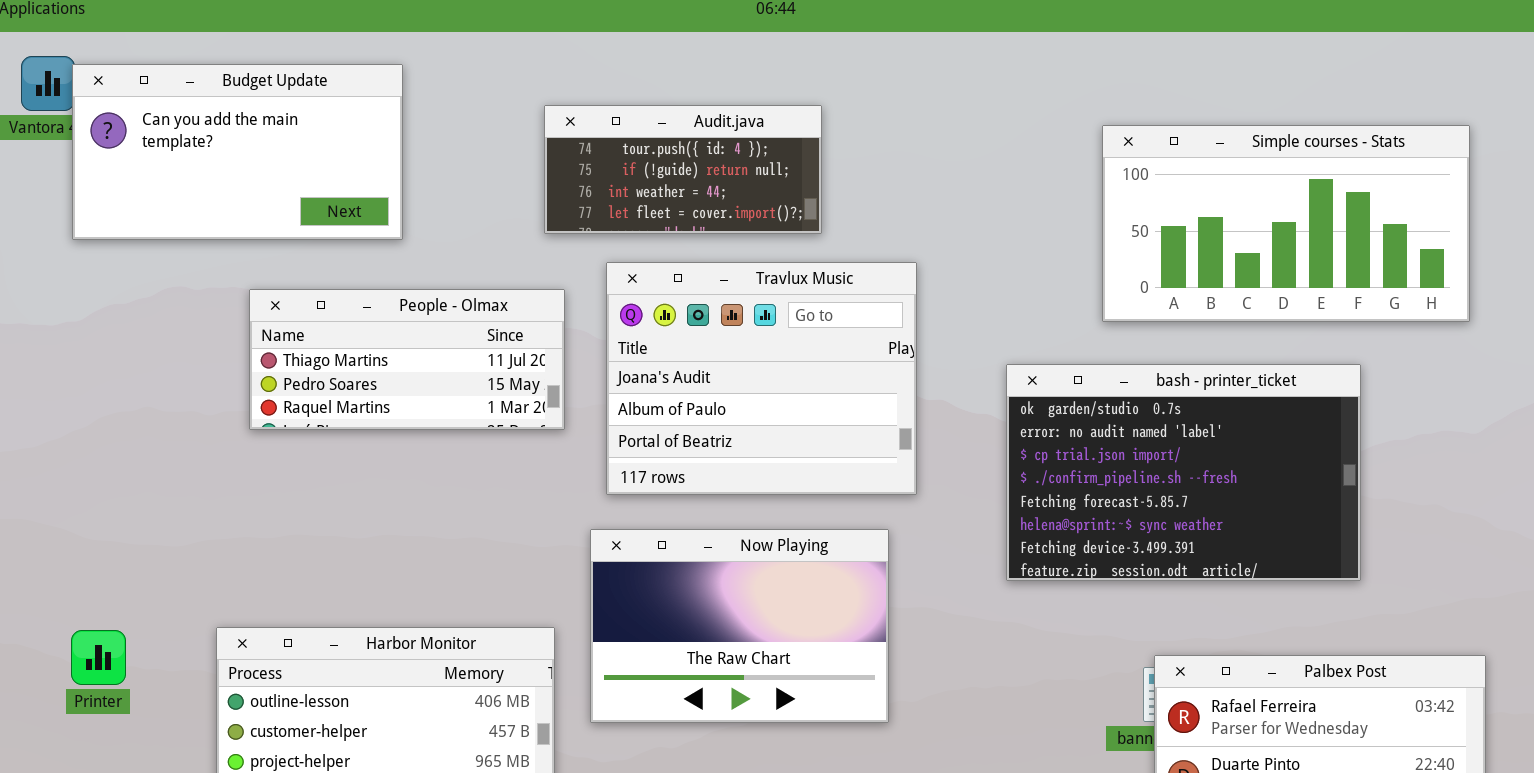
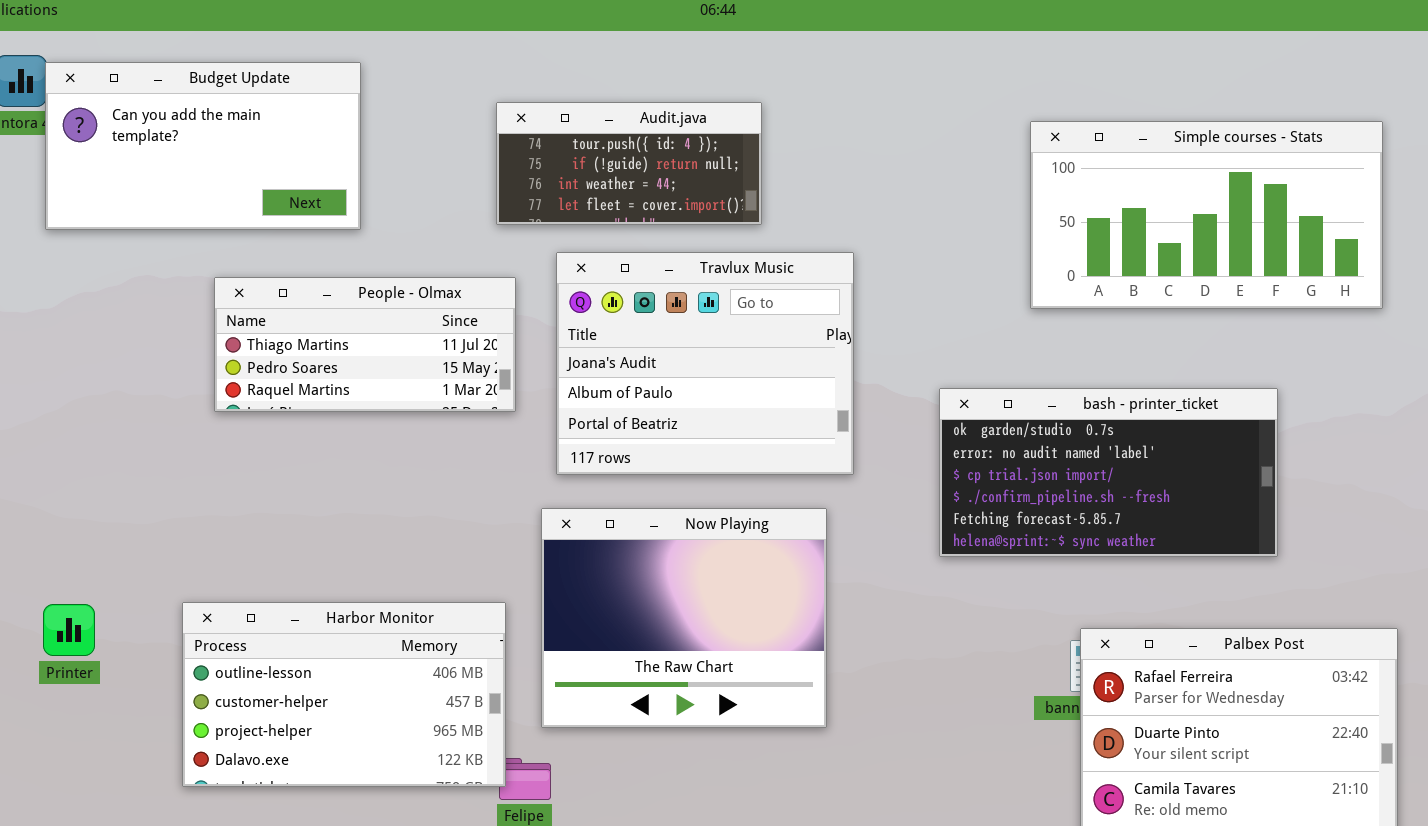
bash - printer_ticket: [1006,364,1361,581] -> [939,388,1278,557], resized
Now Playing: [590,529,889,723] -> [541,508,827,728], resized

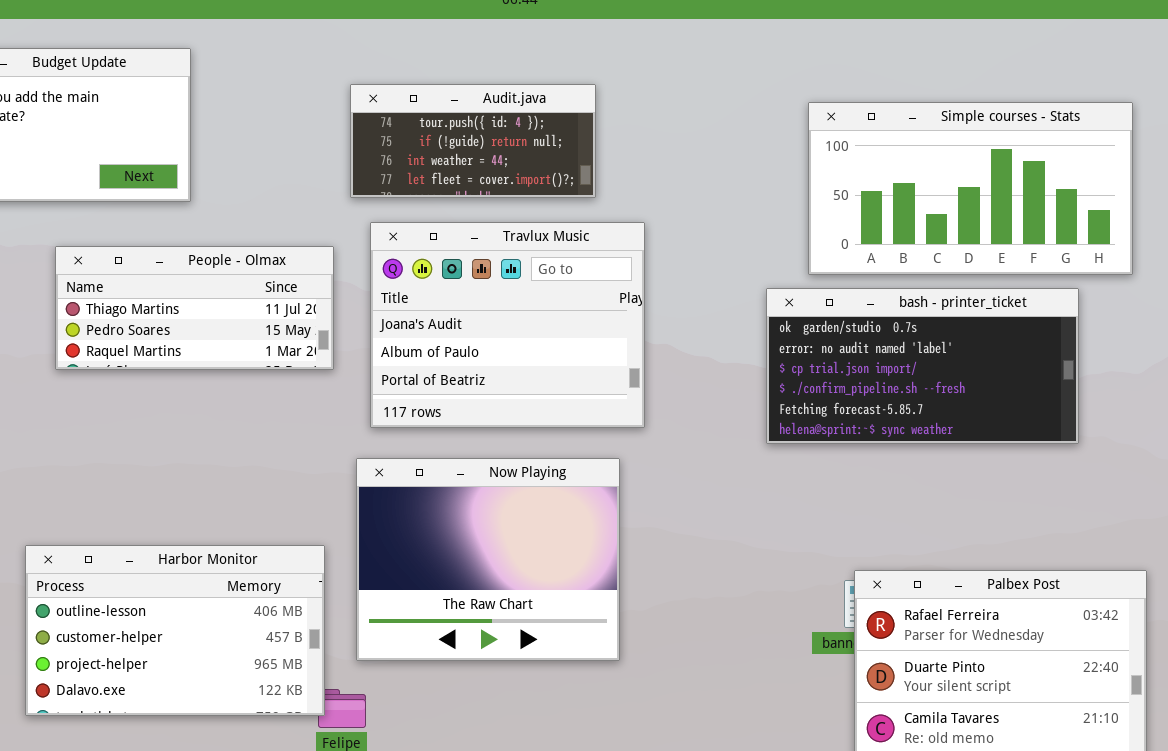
Audit.java: [496,102,762,225] -> [350,84,596,198], moved
bash - printer_ticket: [939,388,1278,557] -> [766,288,1079,444], moved

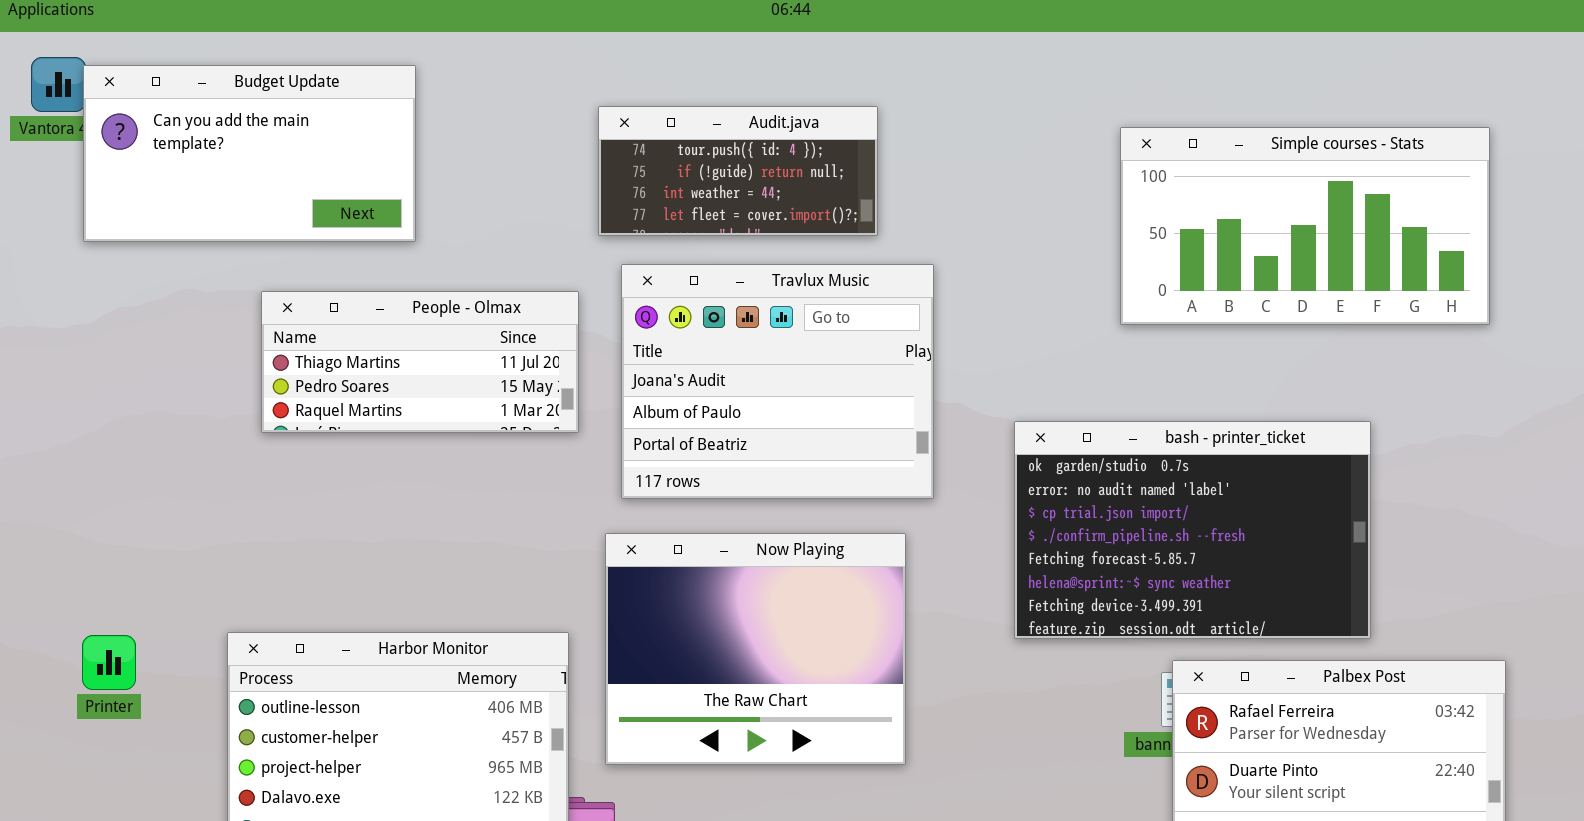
bash - printer_ticket: [766,288,1079,444] -> [1014,421,1371,639], moved, resized

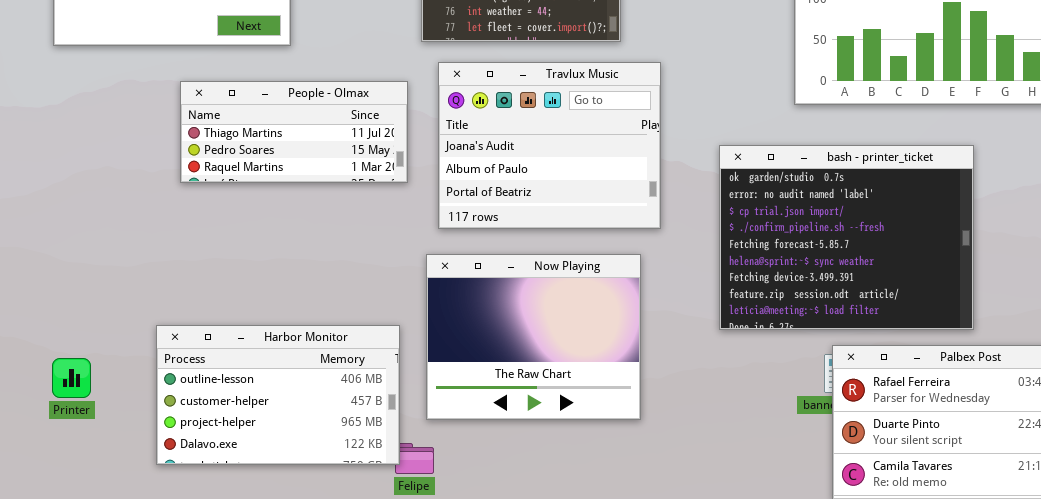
bash - printer_ticket: [1014,421,1371,639] -> [719,145,974,330], resized
Printer: [82,635,136,690] -> [52,358,91,398], moved

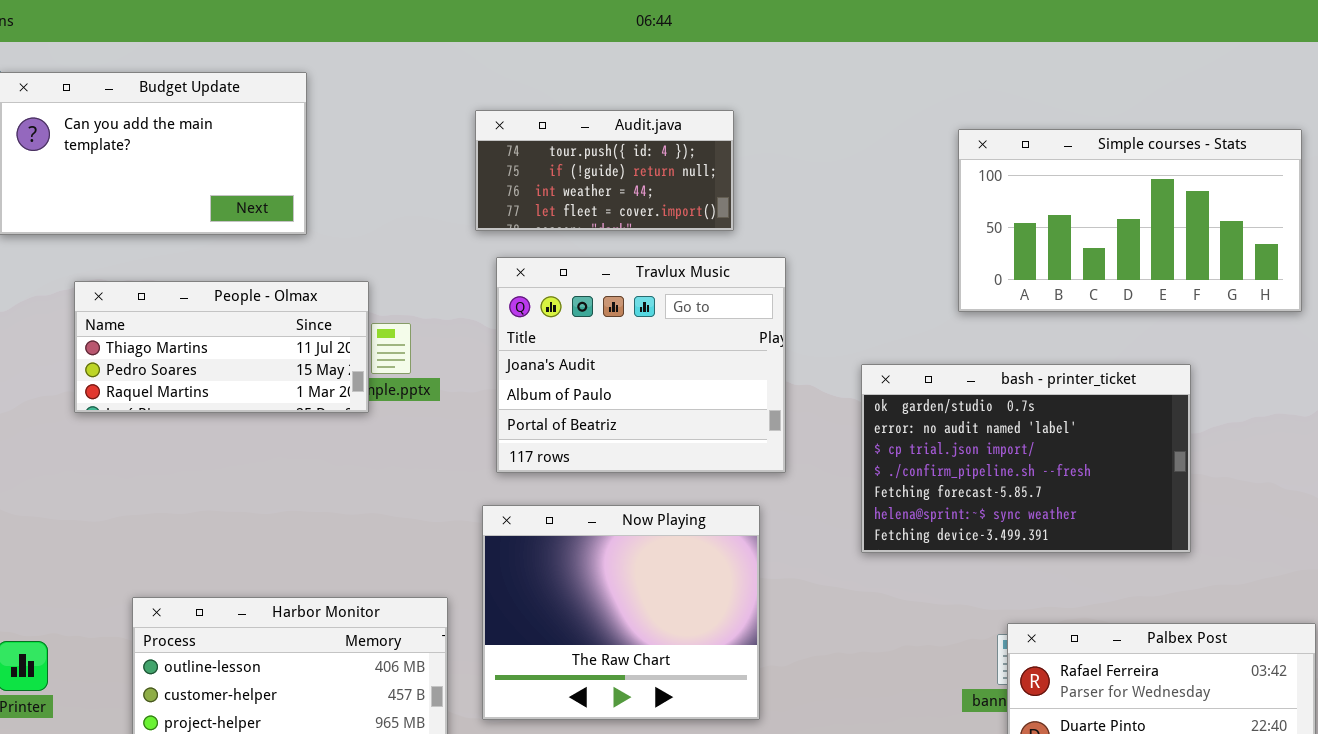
People - Olmax: [180,81,408,183] -> [74,281,369,413], moved
bash - printer_ticket: [719,145,974,330] -> [861,364,1191,553], resized

